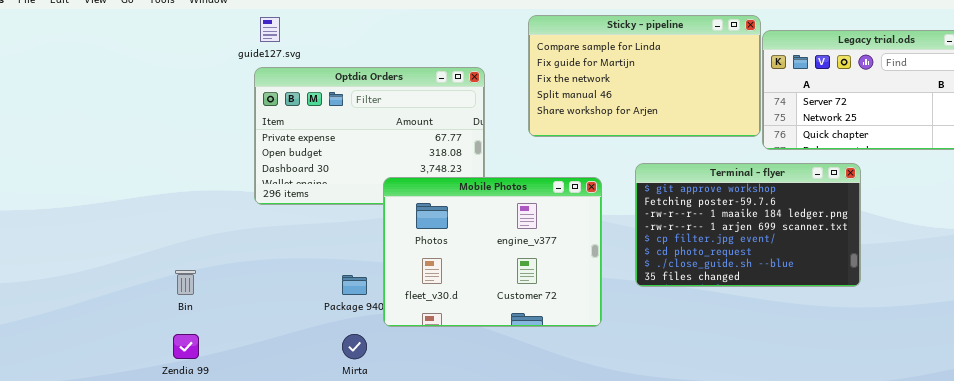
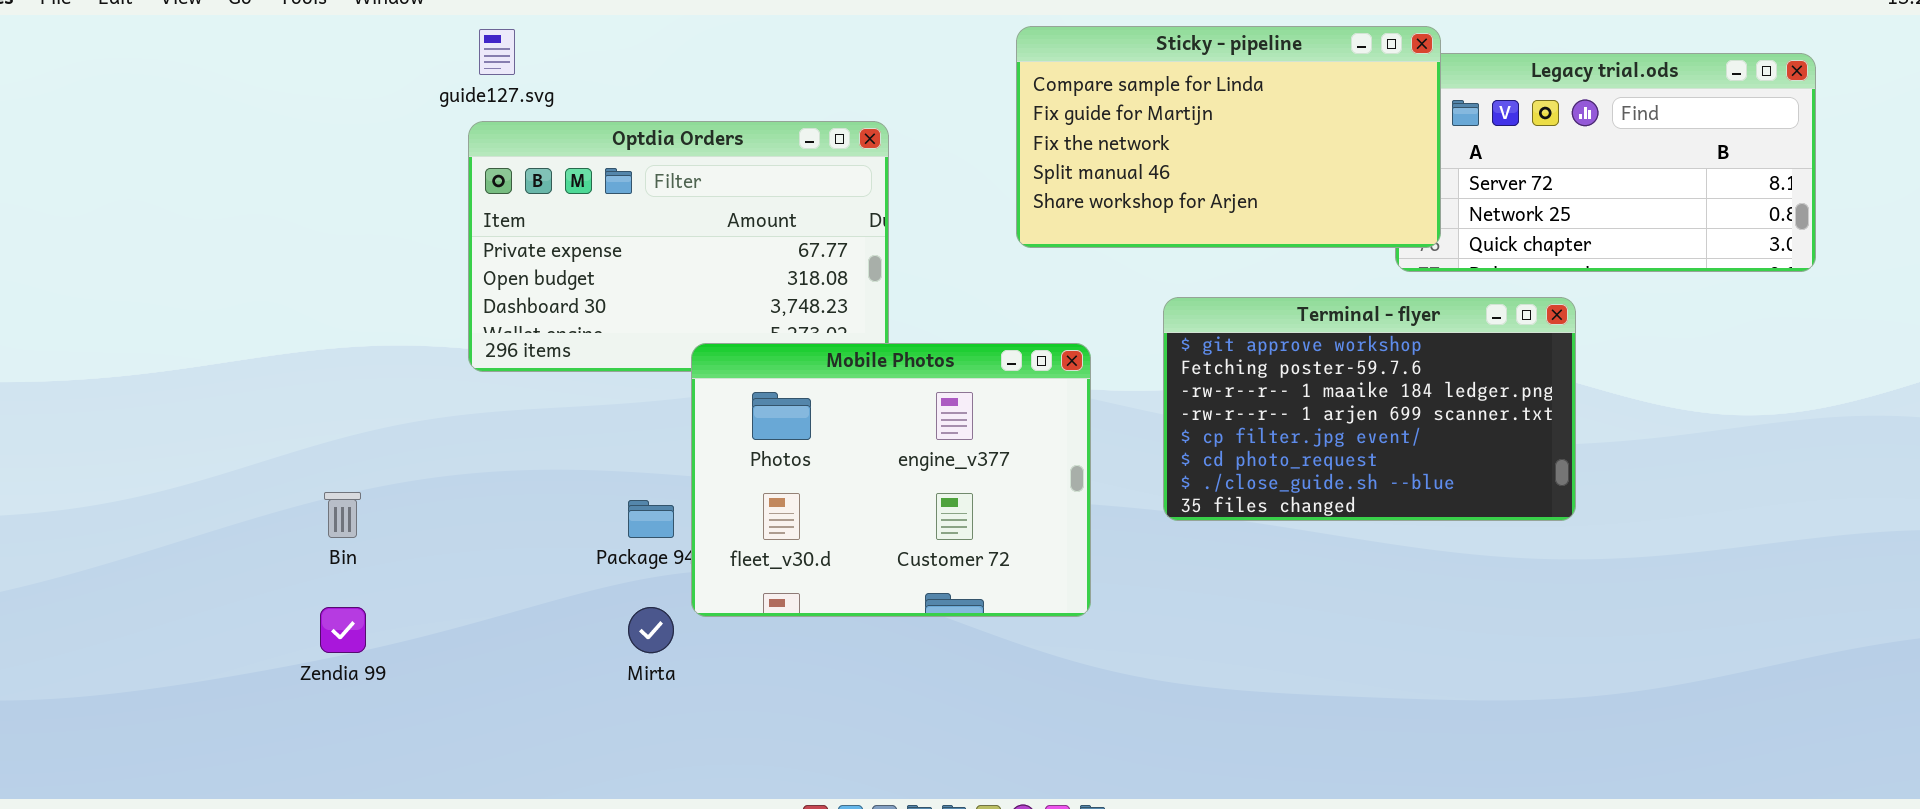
Sticky - pipeline: [528,15,761,137] -> [1016,26,1441,248], moved
Mobile Photos: [383,177,602,327] -> [691,343,1091,617], moved

